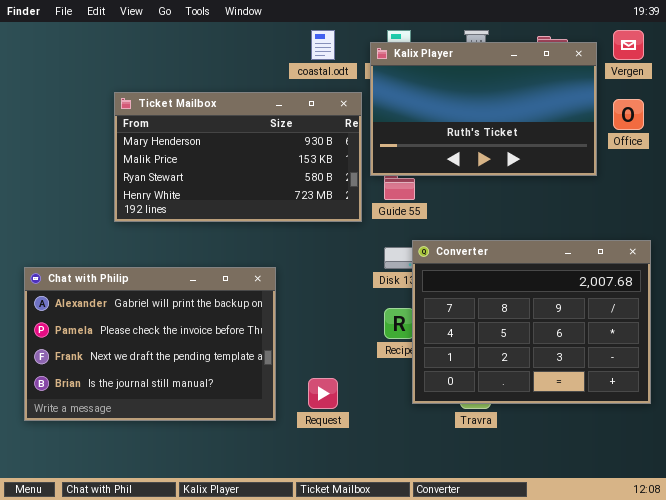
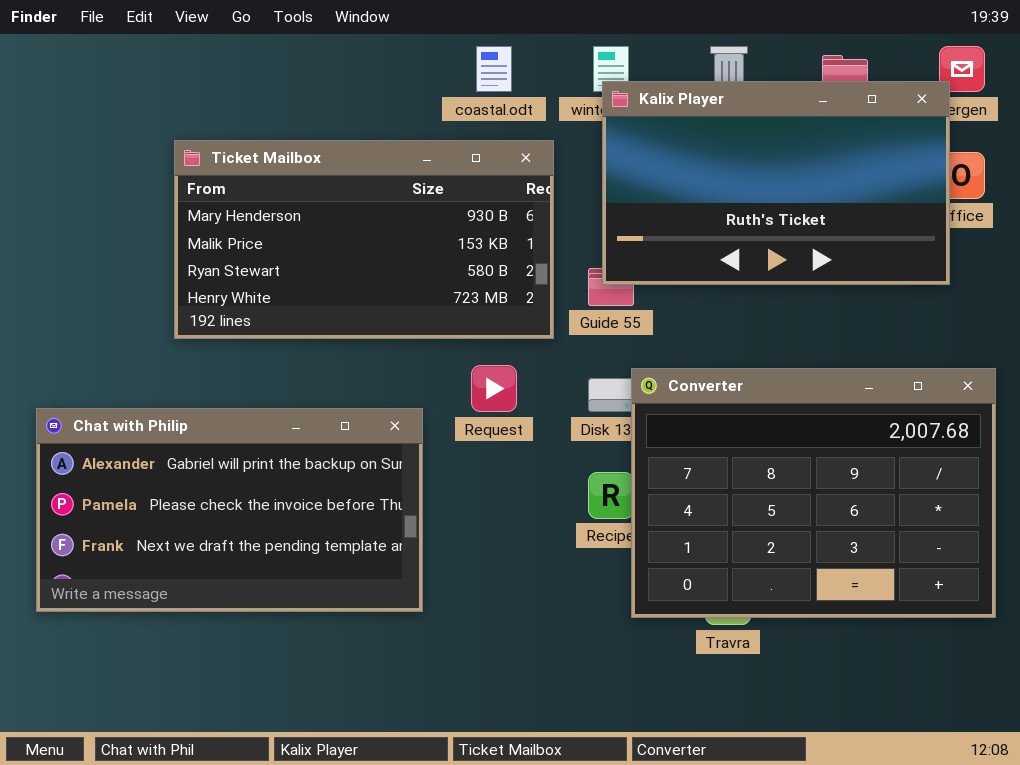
Kalix Player: [370,42,597,176] -> [602,81,950,285], moved
Chat with Philip: [24,267,276,421] -> [36,408,423,612], resized
Request: [308,378,338,409] -> [471,365,517,412], moved

